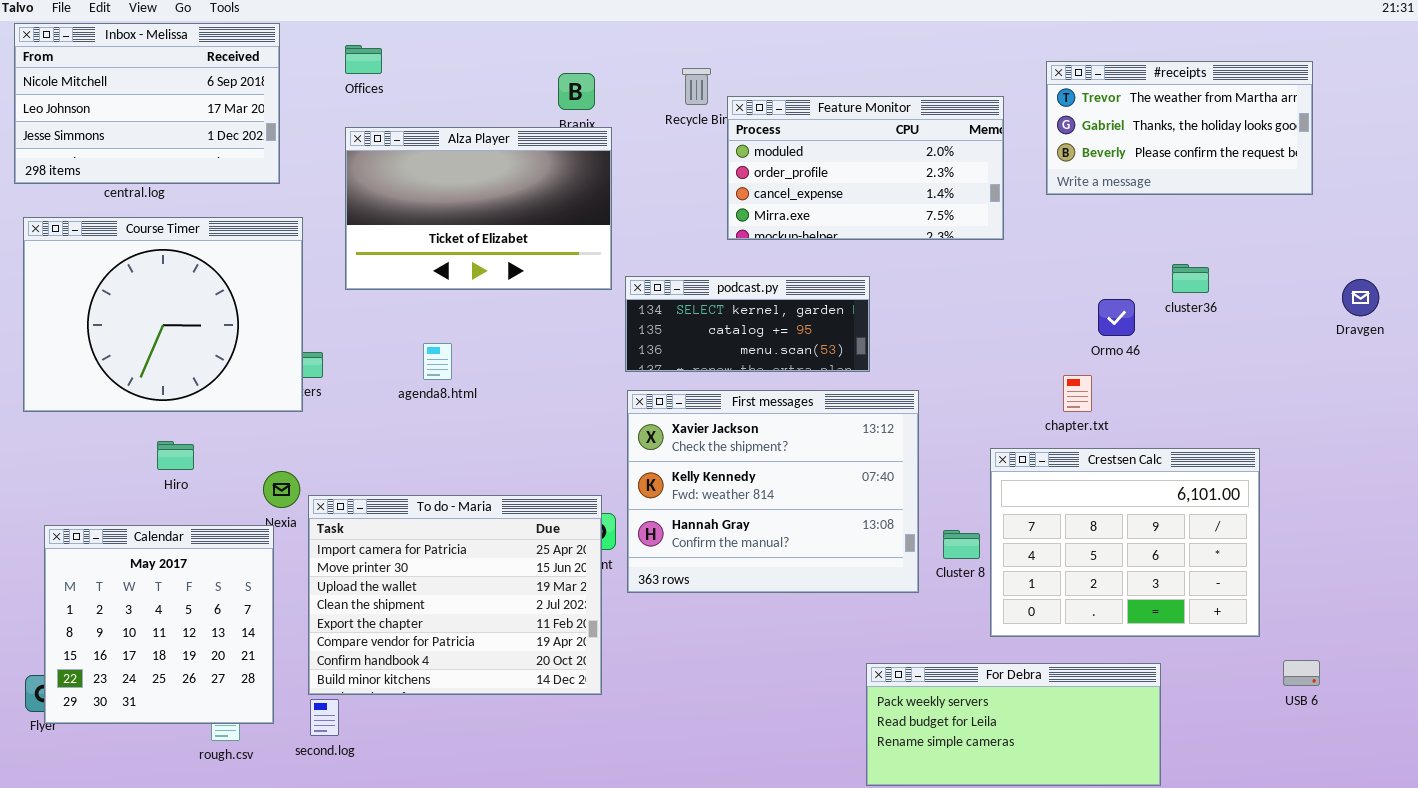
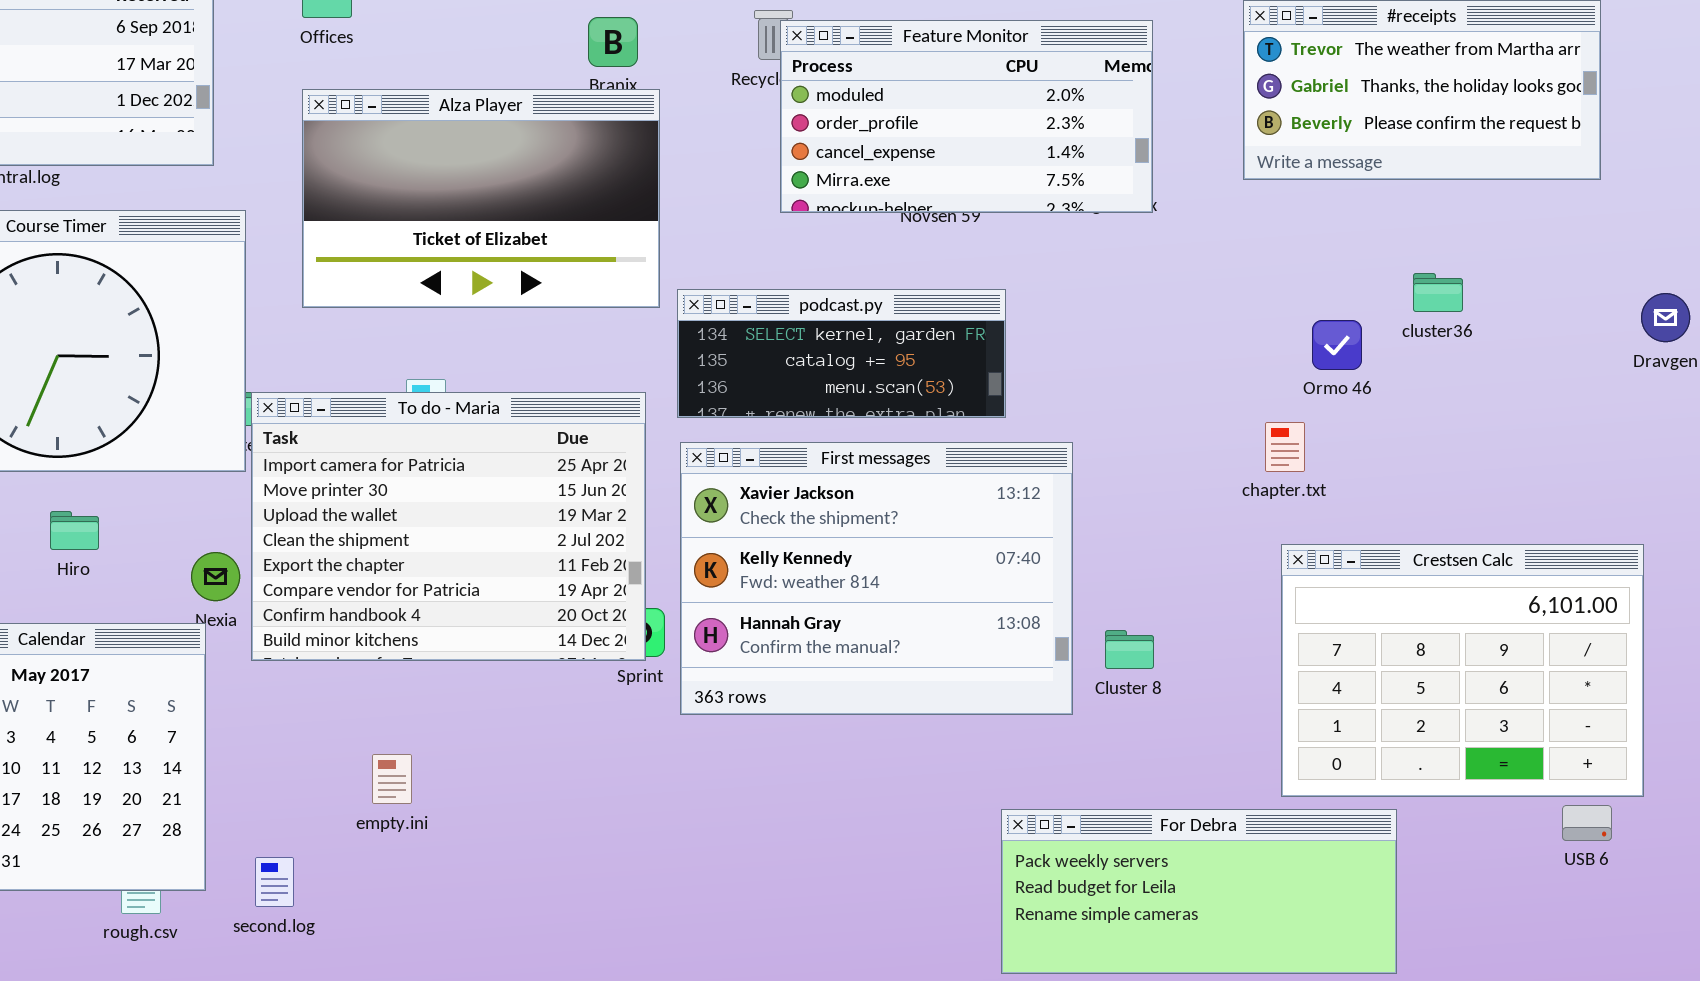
Feature Monitor: [727,96,1004,240] -> [780,20,1153,213], moved
Crestsen Calc: [990,448,1260,637] -> [1281,544,1644,797], moved
To do - Maria: [308,495,602,695] -> [251,392,646,661], moved

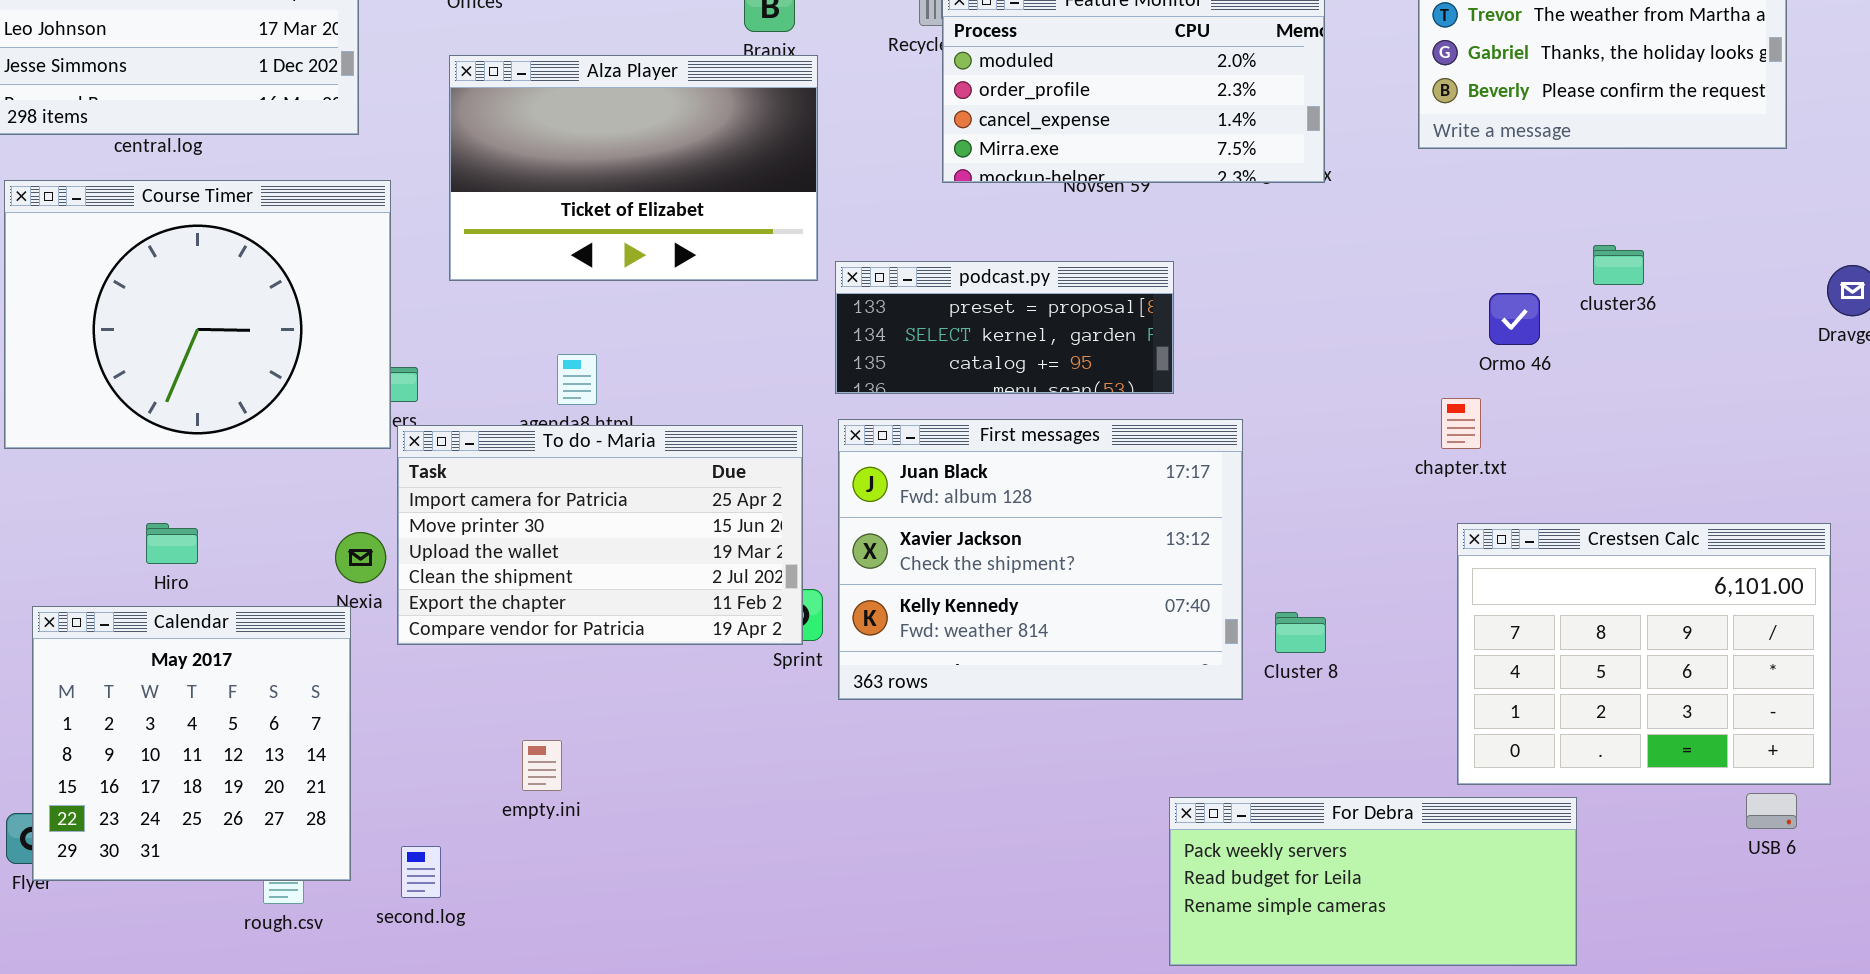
podcast.py: [677,289,1006,418] -> [835,261,1174,394], scrolled up 1 row
To do - Maria: [251,392,646,661] -> [397,425,803,645], resized
First messages: [680,442,1073,715] -> [838,419,1243,700], scrolled up 1 row
Hiro: [50,511,99,550] -> [146,523,198,564], moved

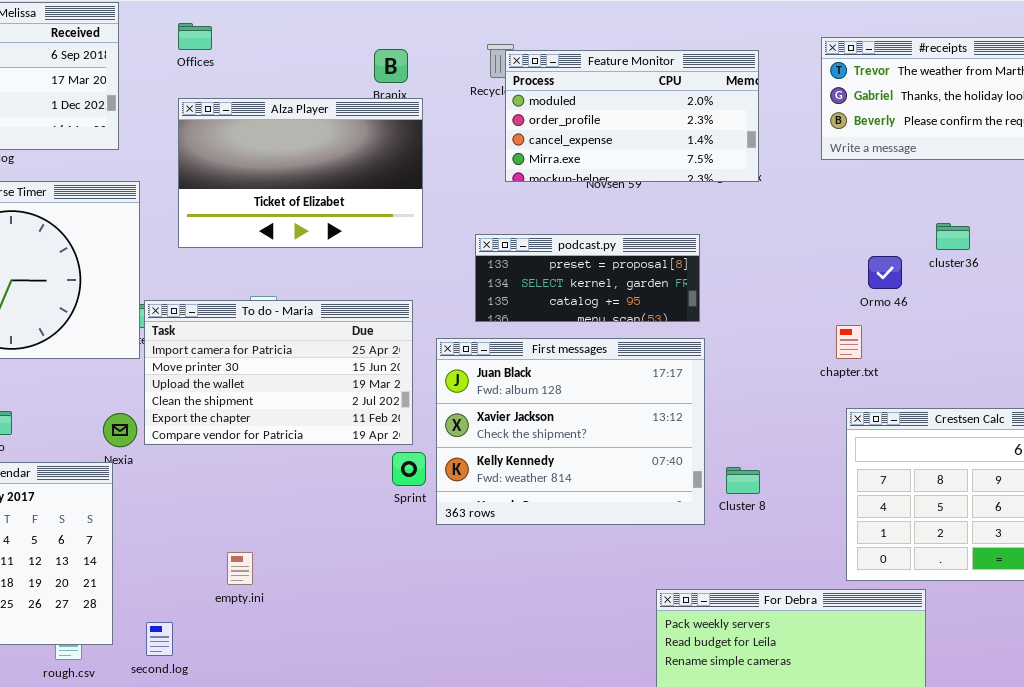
podcast.py: [835,261,1174,394] -> [475,234,700,322], moved
To do - Maria: [397,425,803,645] -> [144,300,413,445], moved

